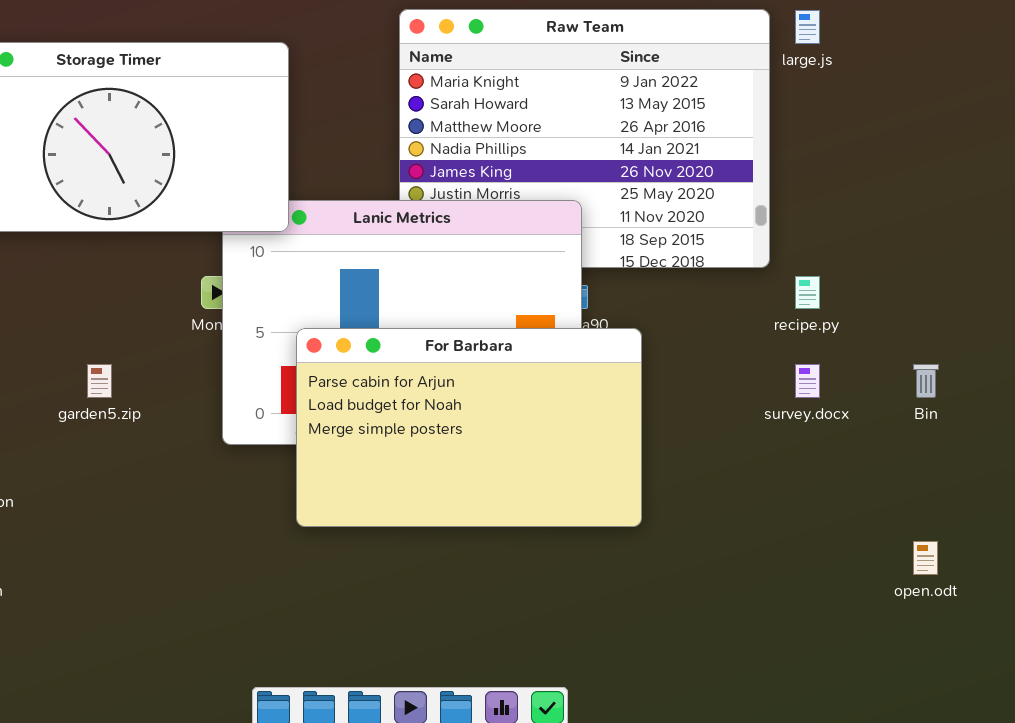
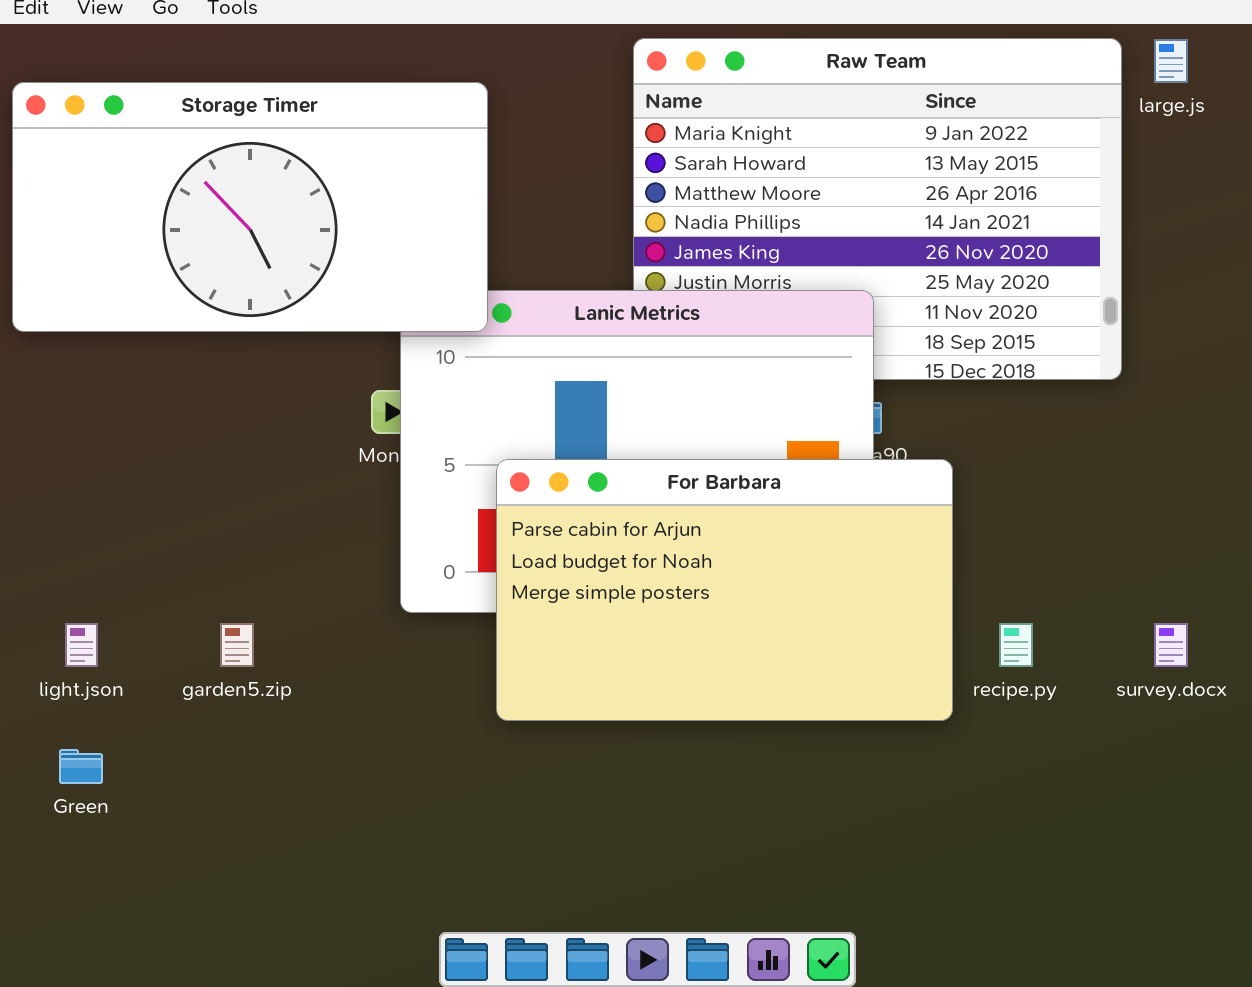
recipe.py: [795,276,820,309] -> [999,623,1033,667], moved
garden5.zip: [87,364,112,398] -> [220,623,254,667], moved
survey.docx: [795,364,820,398] -> [1154,623,1188,667], moved

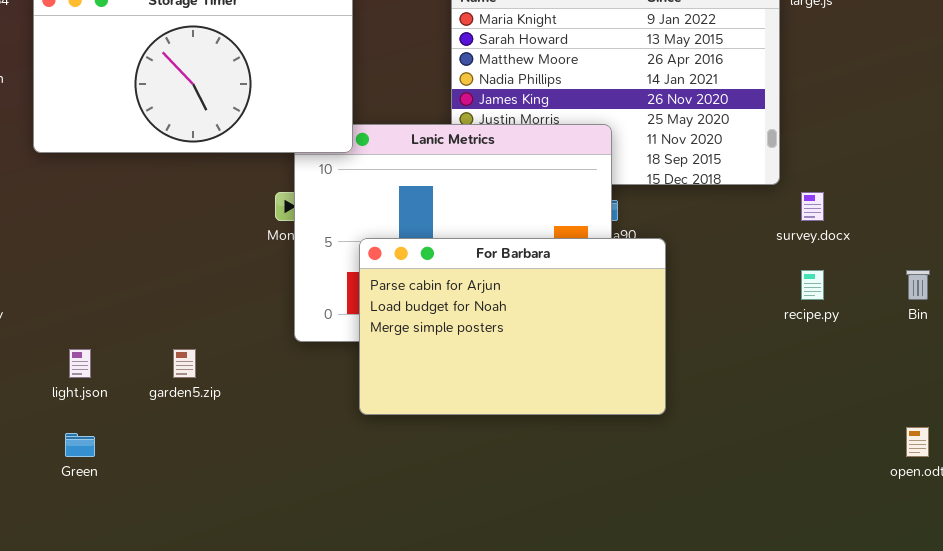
recipe.py: [999,623,1033,667] -> [801,270,824,300], moved
survey.docx: [1154,623,1188,667] -> [801,192,824,221], moved

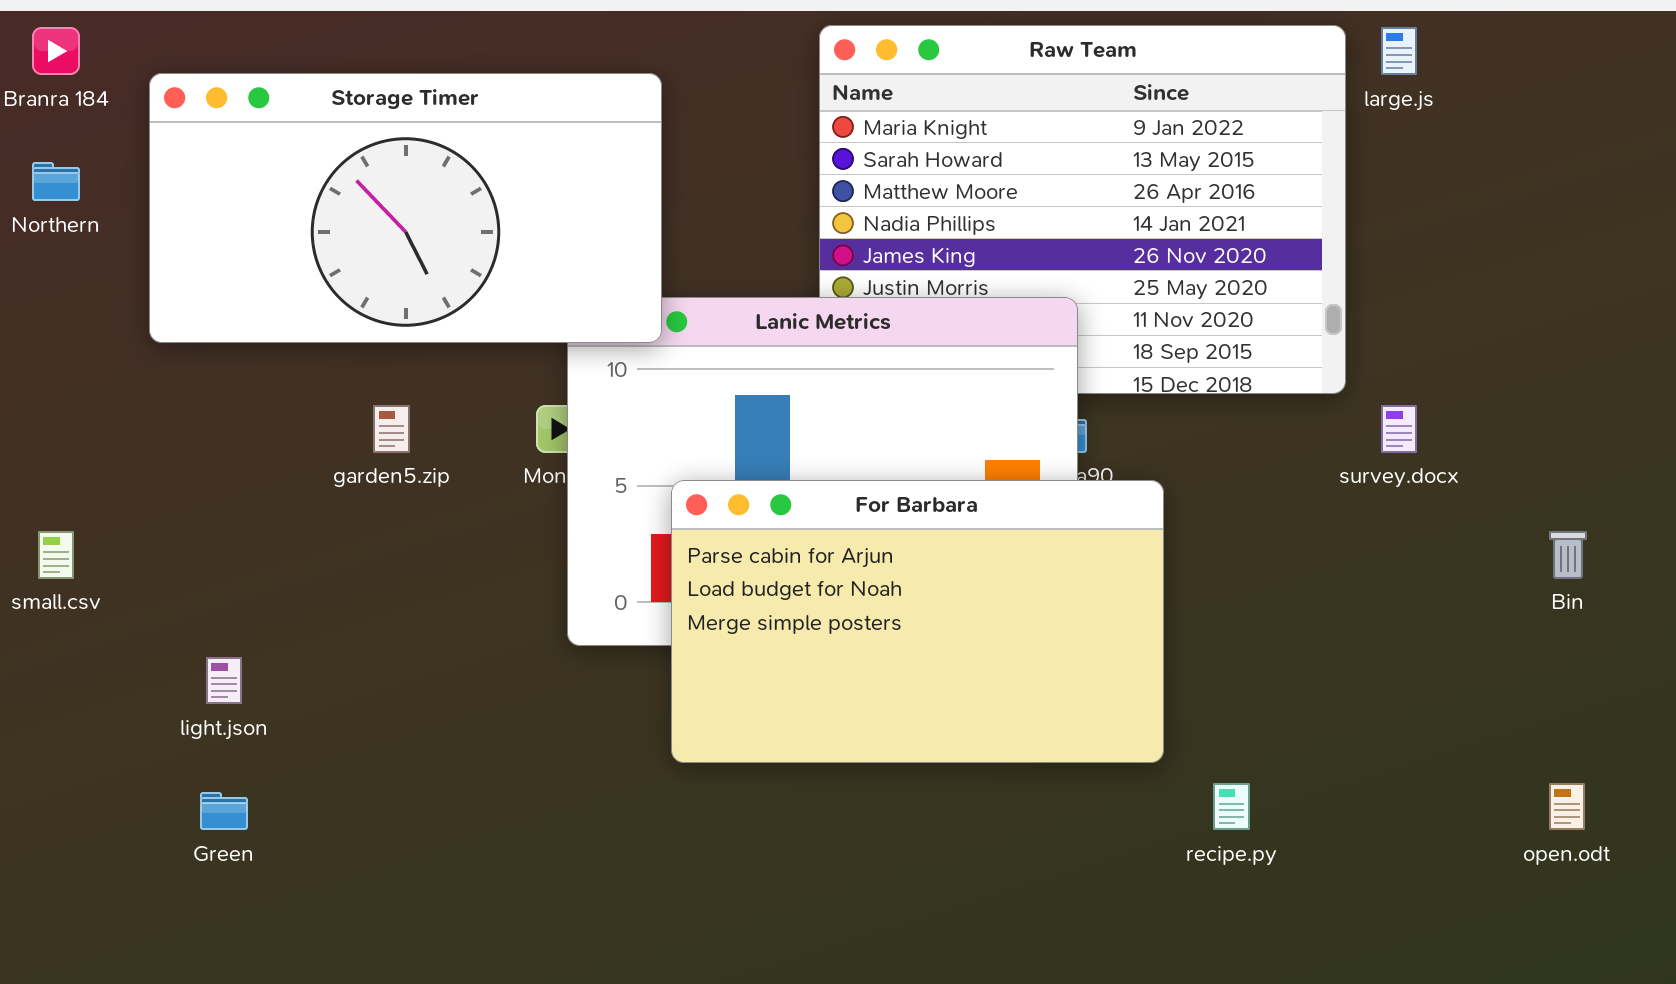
recipe.py: [801,270,824,300] -> [1213,783,1250,830], moved
garden5.zip: [173,349,196,378] -> [373,405,410,453], moved

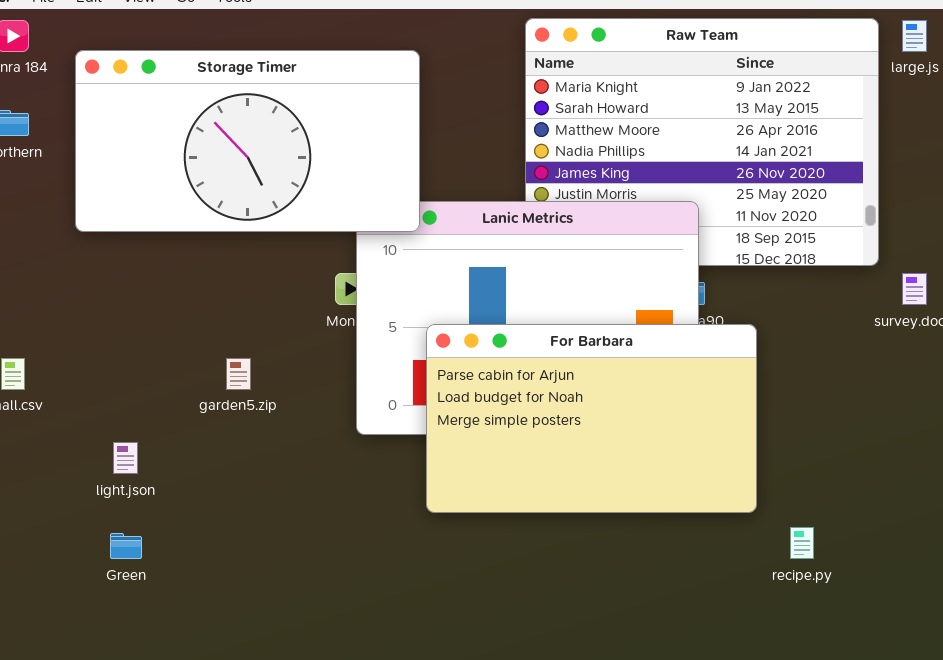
garden5.zip: [373,405,410,453] -> [226,358,251,390], moved

